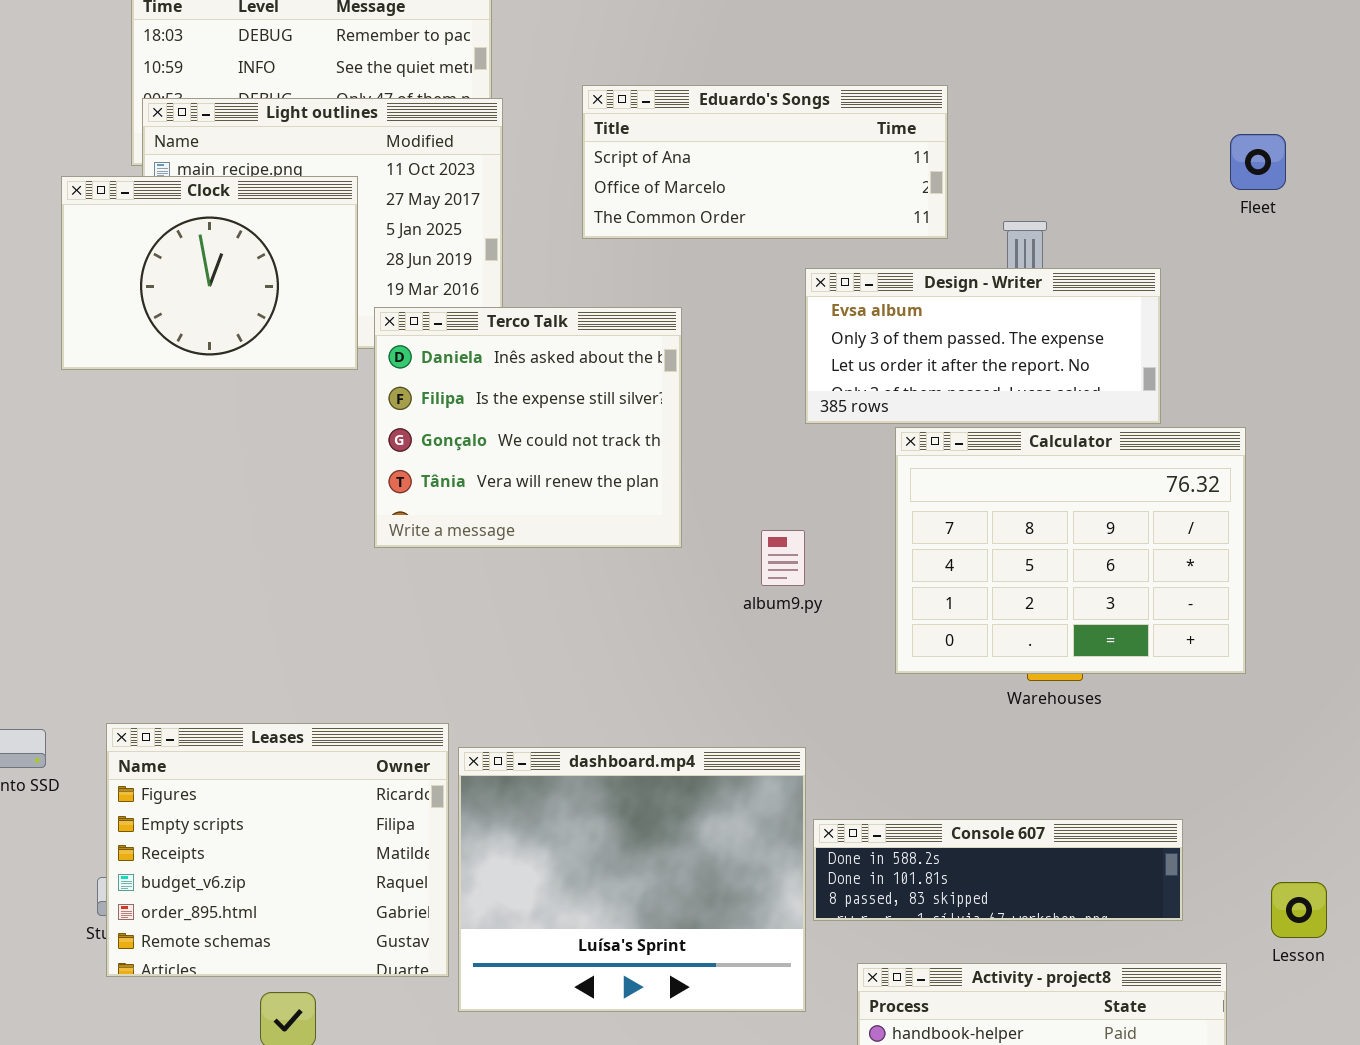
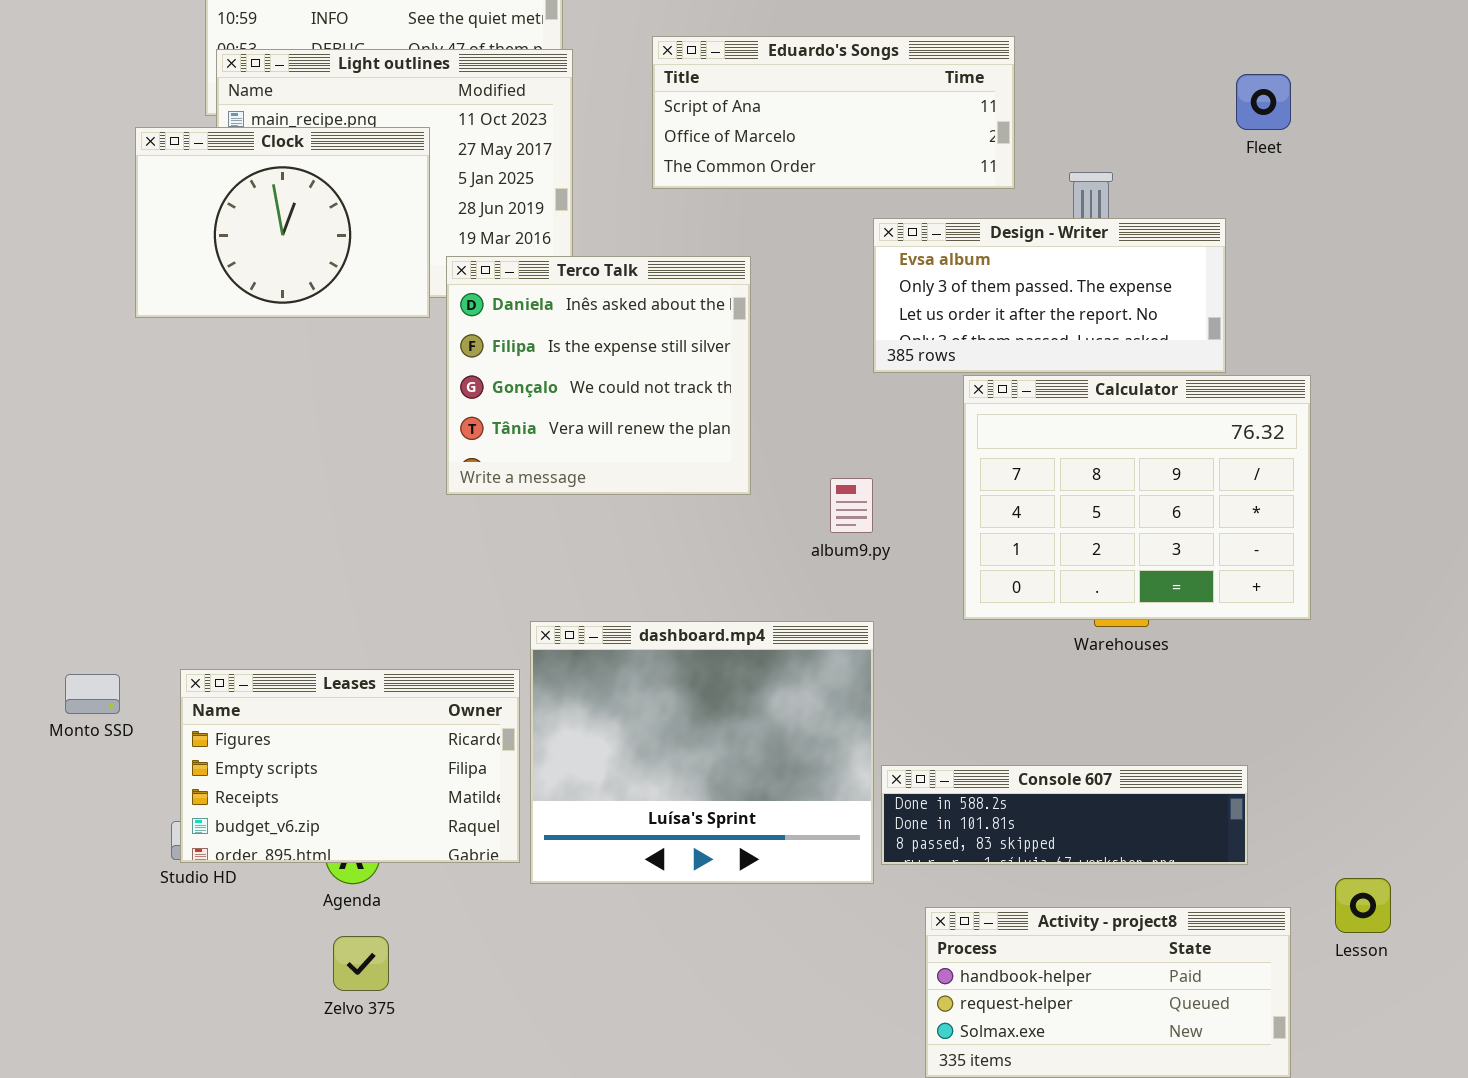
Fleet: [1230,134,1286,190] -> [1236,74,1291,130], moved
Leases: [106,723,449,977] -> [180,669,520,863], resized
dashboard.mp4: [458,747,806,1012] -> [530,621,874,884], moved
Lesson: [1271,882,1327,938] -> [1335,878,1391,933], moved

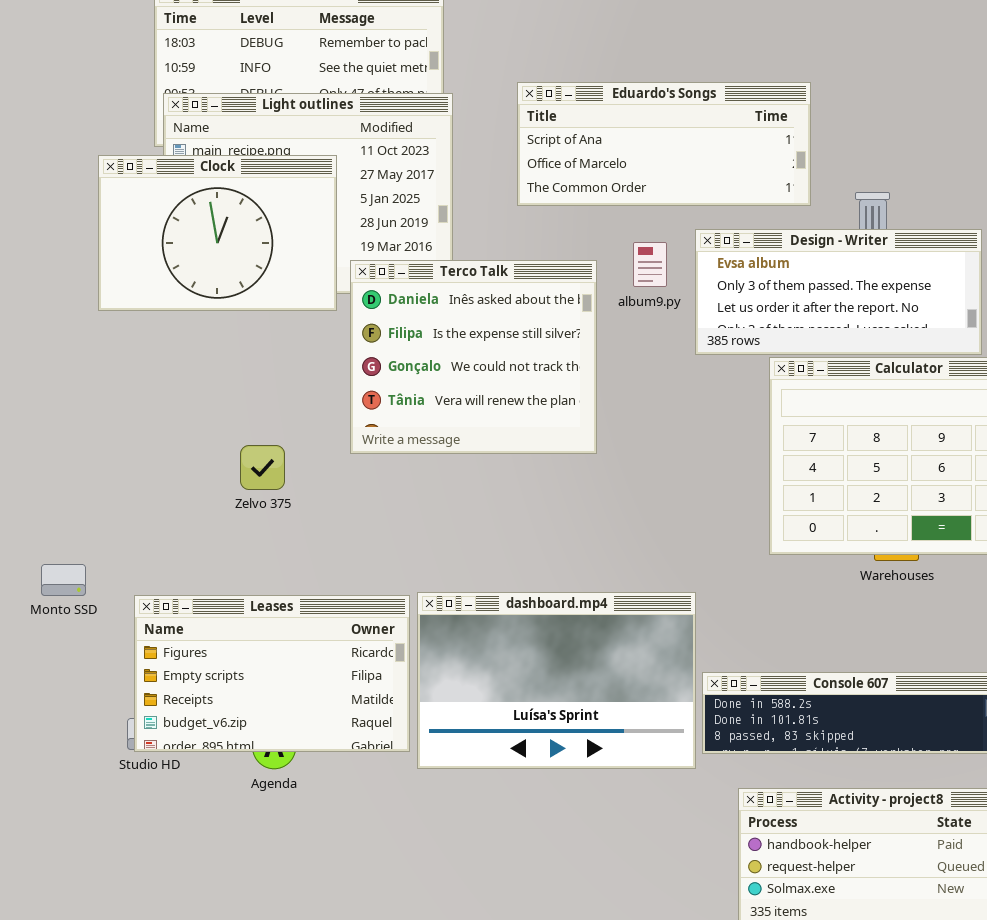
album9.py: [830,478,873,533] -> [633,242,667,287], moved
dashboard.mp4: [530,621,874,884] -> [417,592,696,769], resized
Monto SSD: [65,674,120,714] -> [41,564,86,596], moved
Zelvo 375: [333,936,389,991] -> [240,445,285,490], moved

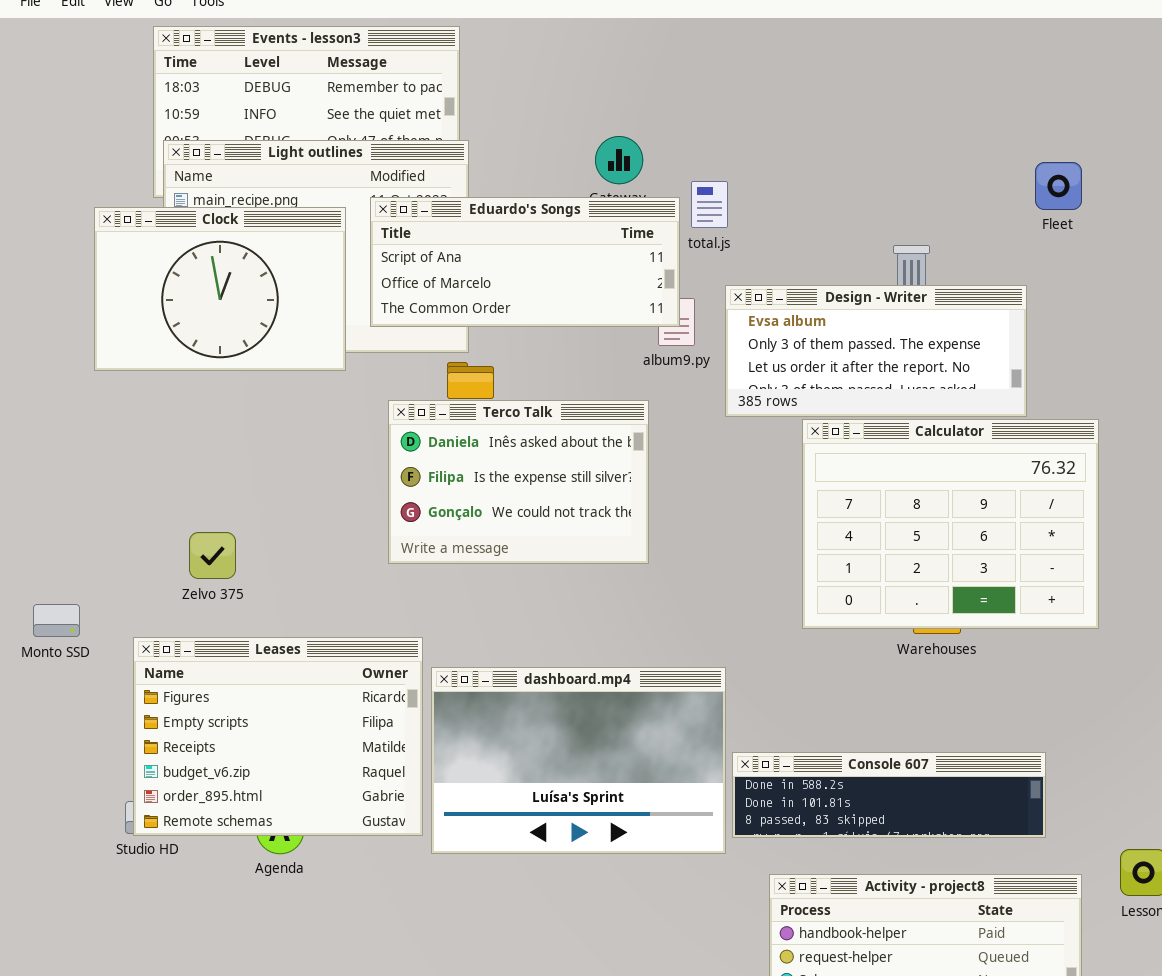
Eduardo's Songs: [517,82,811,206] -> [370,197,680,327], moved
Terco Talk: [350,260,597,454] -> [388,400,649,564], moved, resized
Zelvo 375: [240,445,285,490] -> [189,532,236,579], moved
Monto SSD: [41,564,86,596] -> [33,604,80,637], moved
Leases: [134,595,410,752] -> [133,637,423,836], resized

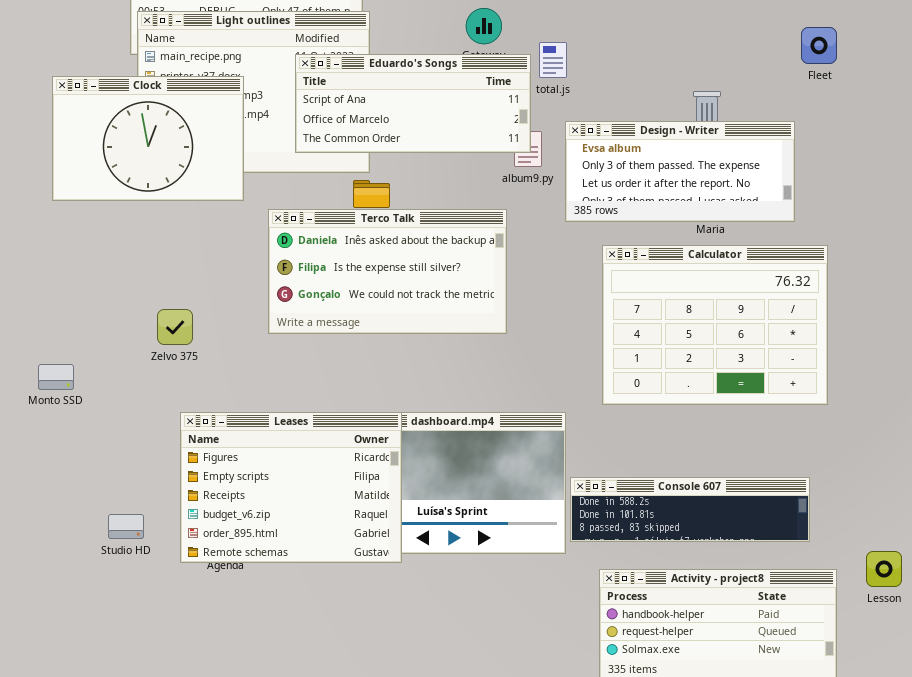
Clock: [94,207,346,371] -> [52,76,244,201], moved
Terco Talk: [388,400,649,564] -> [268,209,507,334], resized
Calculator: [802,419,1099,629] -> [602,245,828,405], moved
Leases: [133,637,423,836] -> [180,412,402,563], moved

